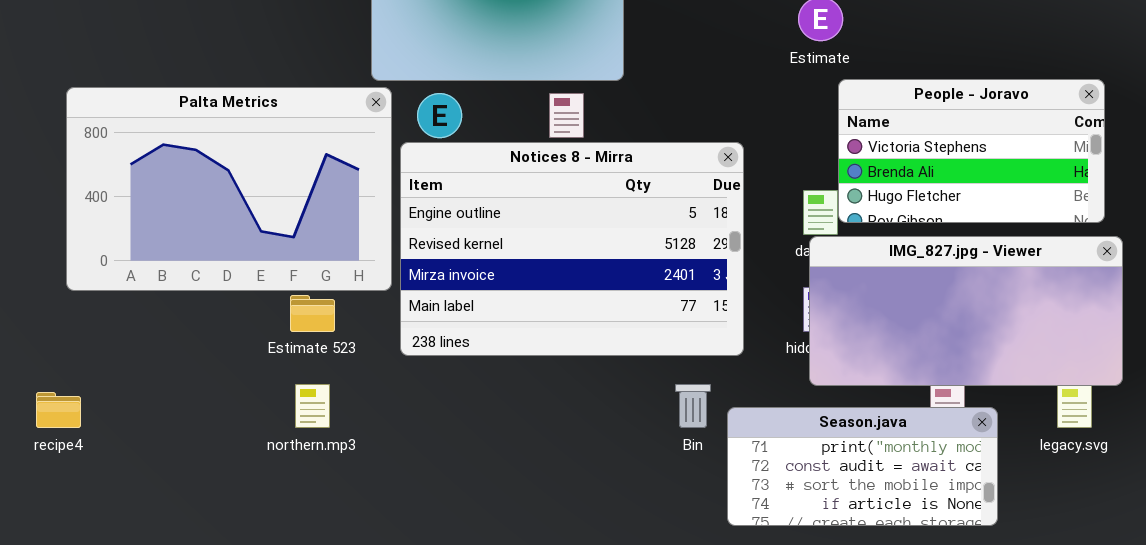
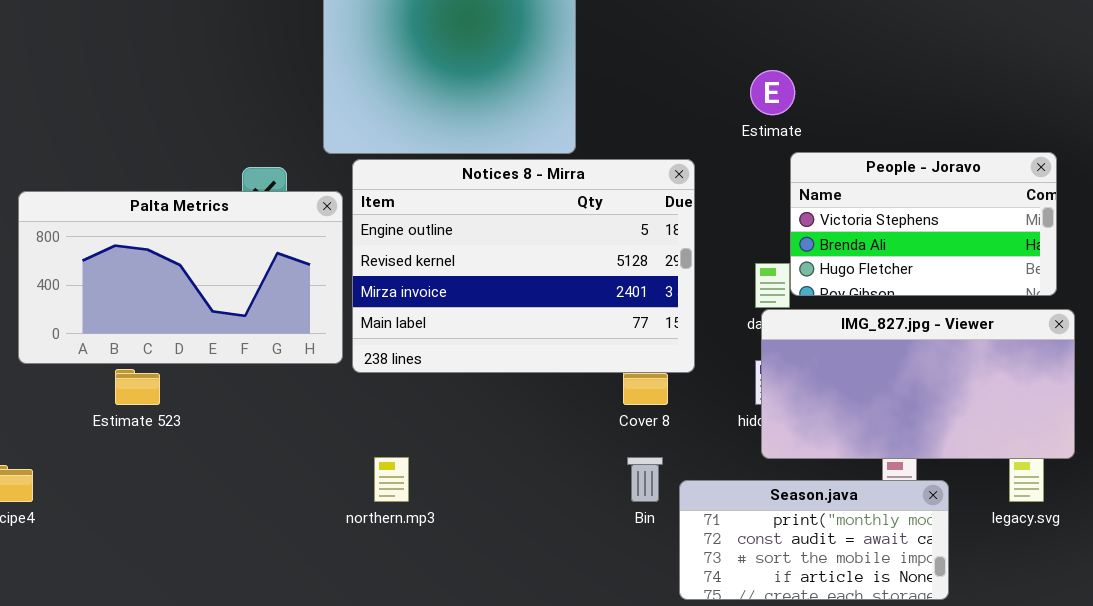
Palta Metrics: [66,87,392,291] -> [18,191,343,364], resized
Notices 8 - Mirra: [400,142,744,356] -> [352,159,695,373], moved
Estimate 523: [290,295,335,332] -> [115,369,160,405], moved
northern.mp3: [295,384,330,428] -> [374,457,409,502], moved

